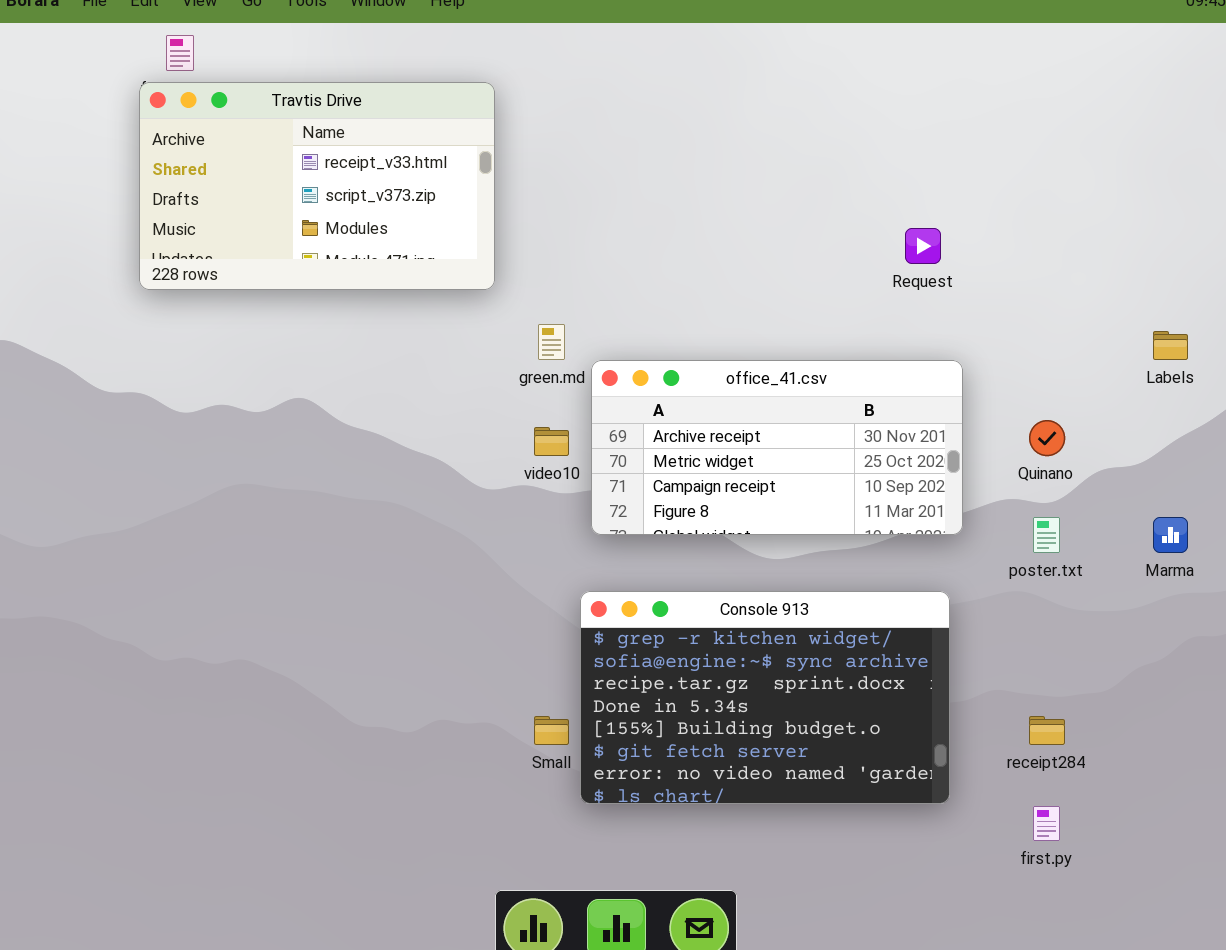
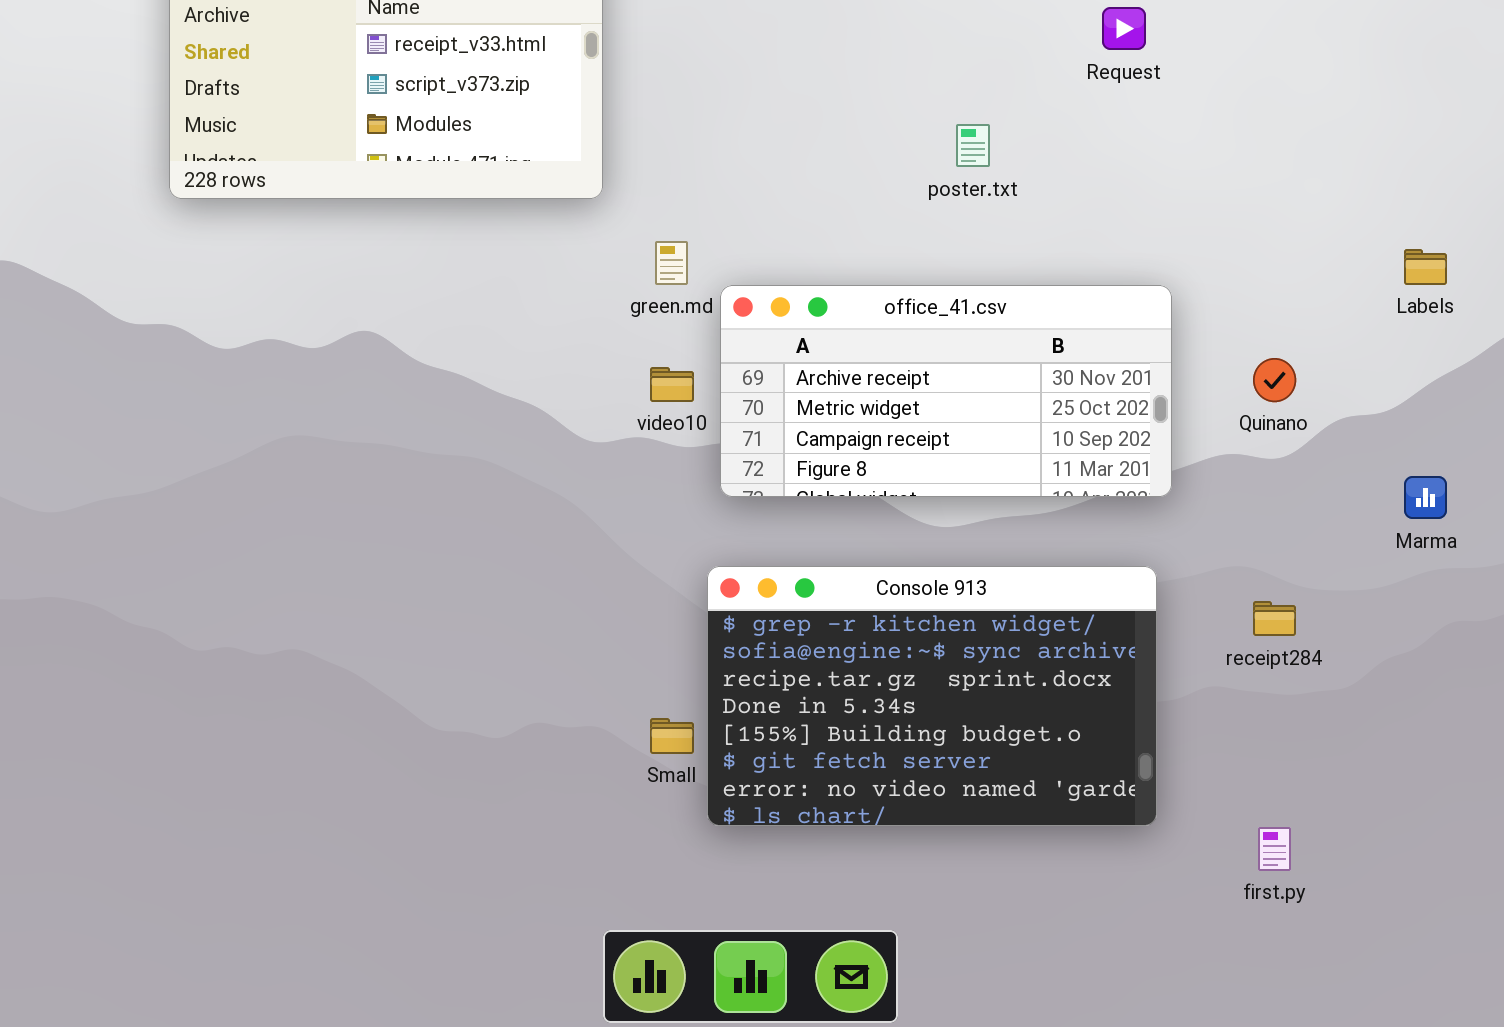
Request: [905,228,941,264] -> [1102,7,1146,50], moved
poster.txt: [1033,517,1060,553] -> [956,124,990,167], moved
receipt284: [1029,716,1065,745] -> [1253,601,1296,636], moved

